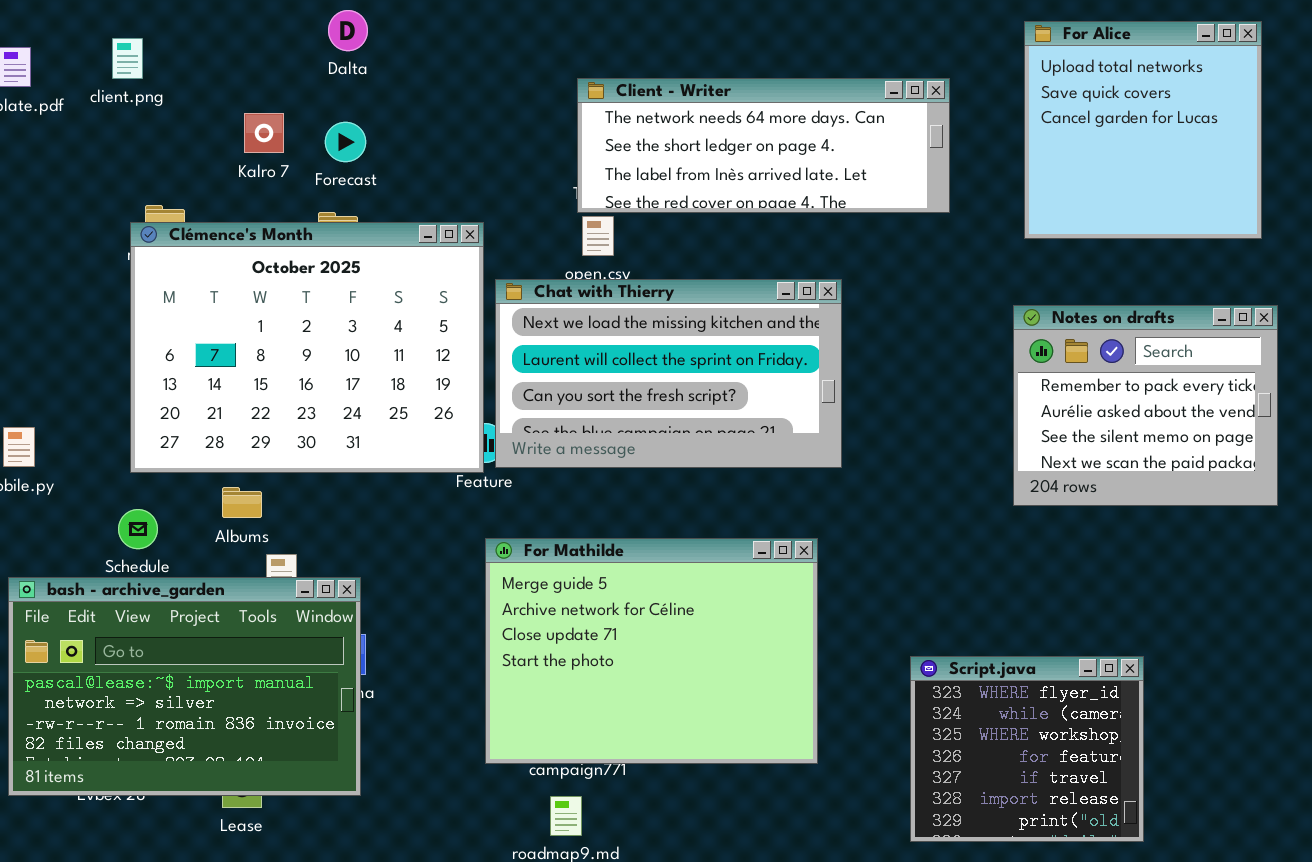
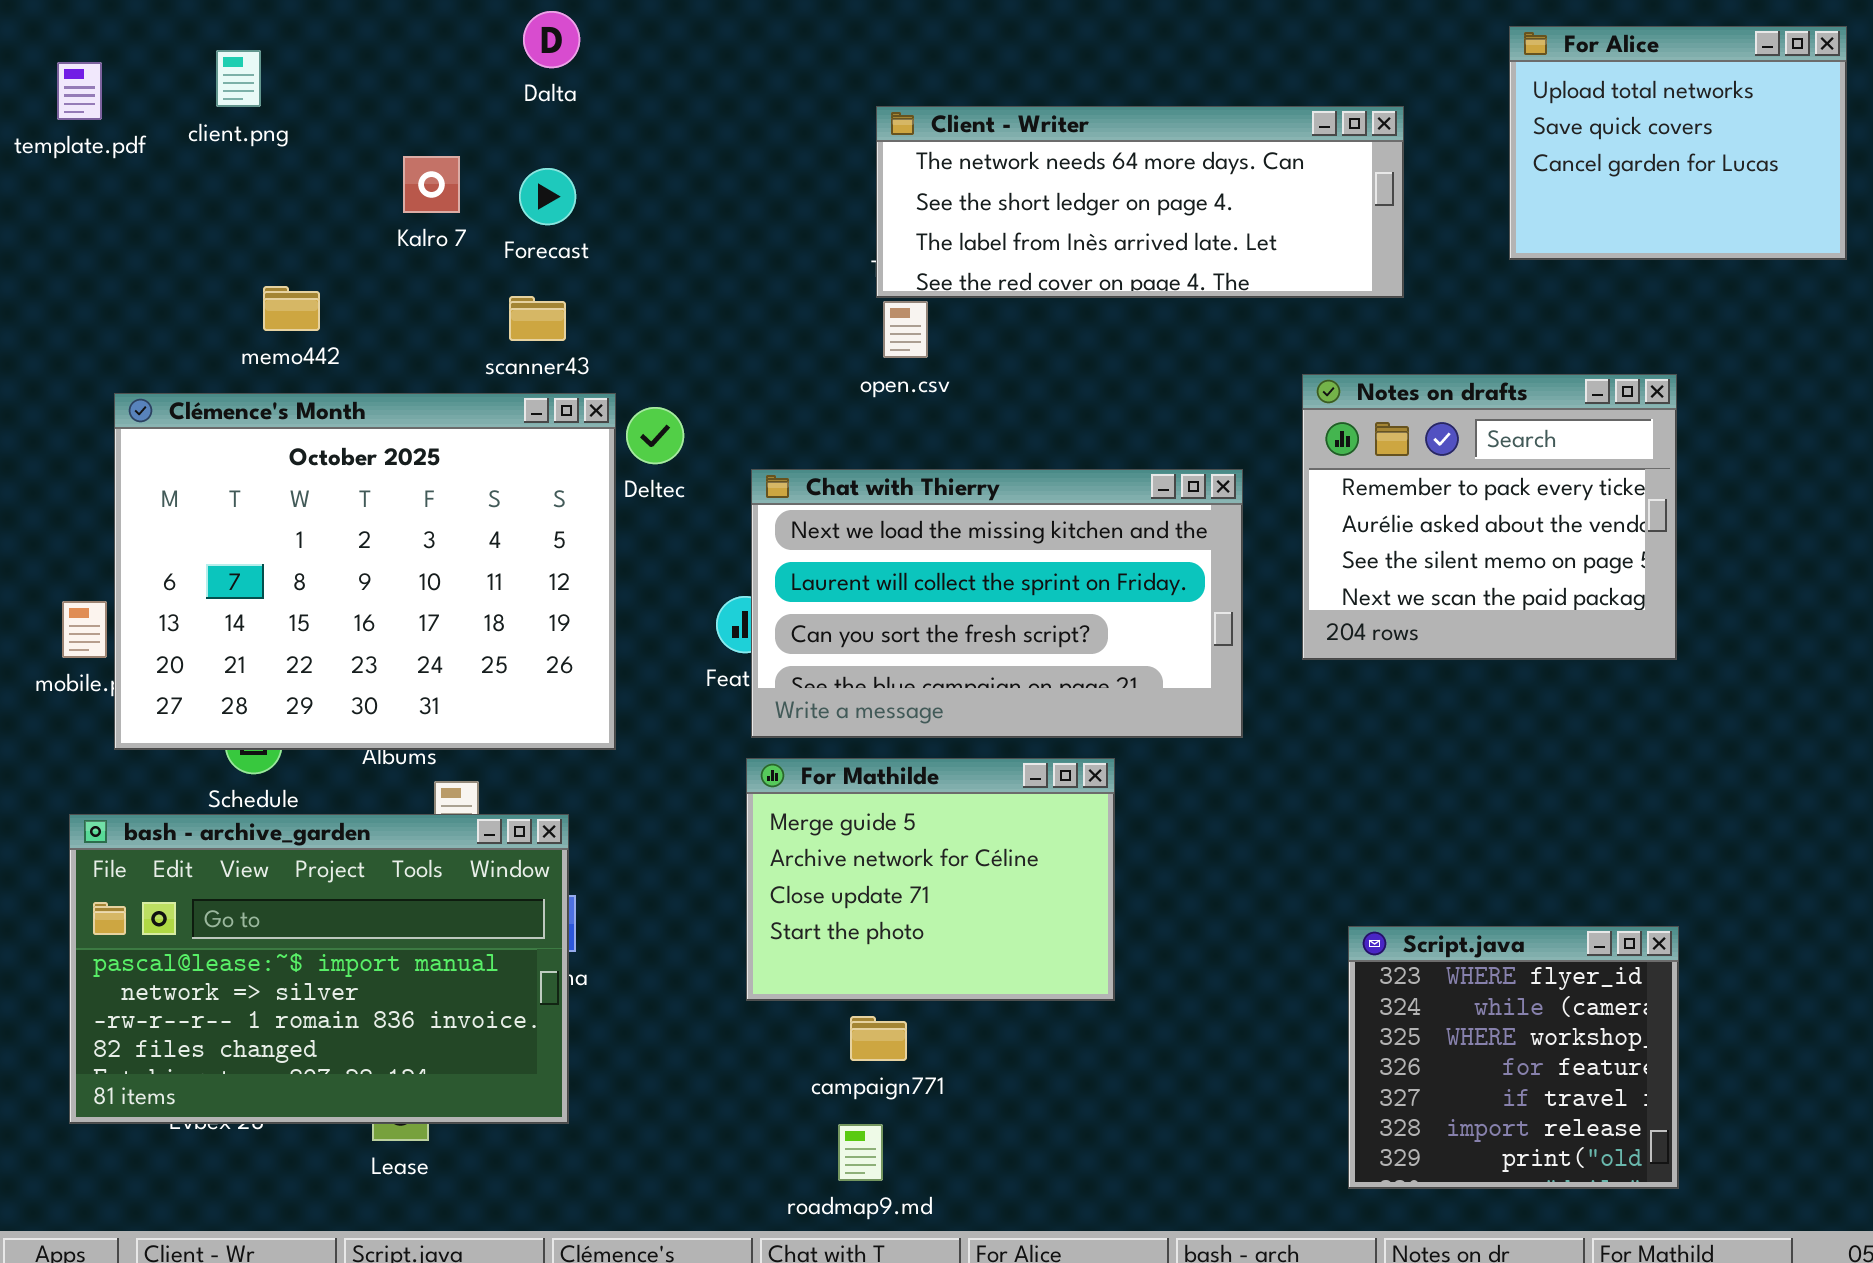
For Alice: [1024,21,1262,239] -> [1509,26,1847,260], resized
Clémence's Month: [130,222,484,473] -> [114,393,616,750], moved
Chat with Thierry: [495,279,842,468] -> [751,469,1243,738], moved
Notes on drafts: [1013,305,1278,506] -> [1302,374,1677,660], moved
For Mathilde: [485,538,818,764] -> [746,758,1115,1001], resized

